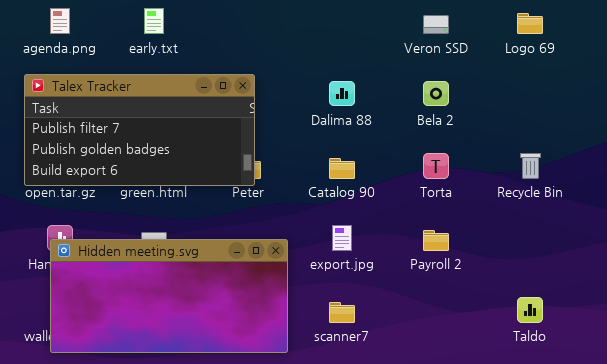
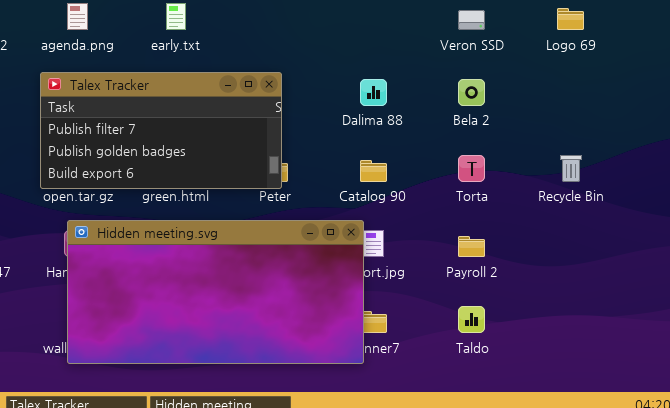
Hidden meeting.svg: [50,239,288,353] -> [67,220,364,364], resized
Taldo: [517,297,543,323] -> [458,306,485,333], moved

